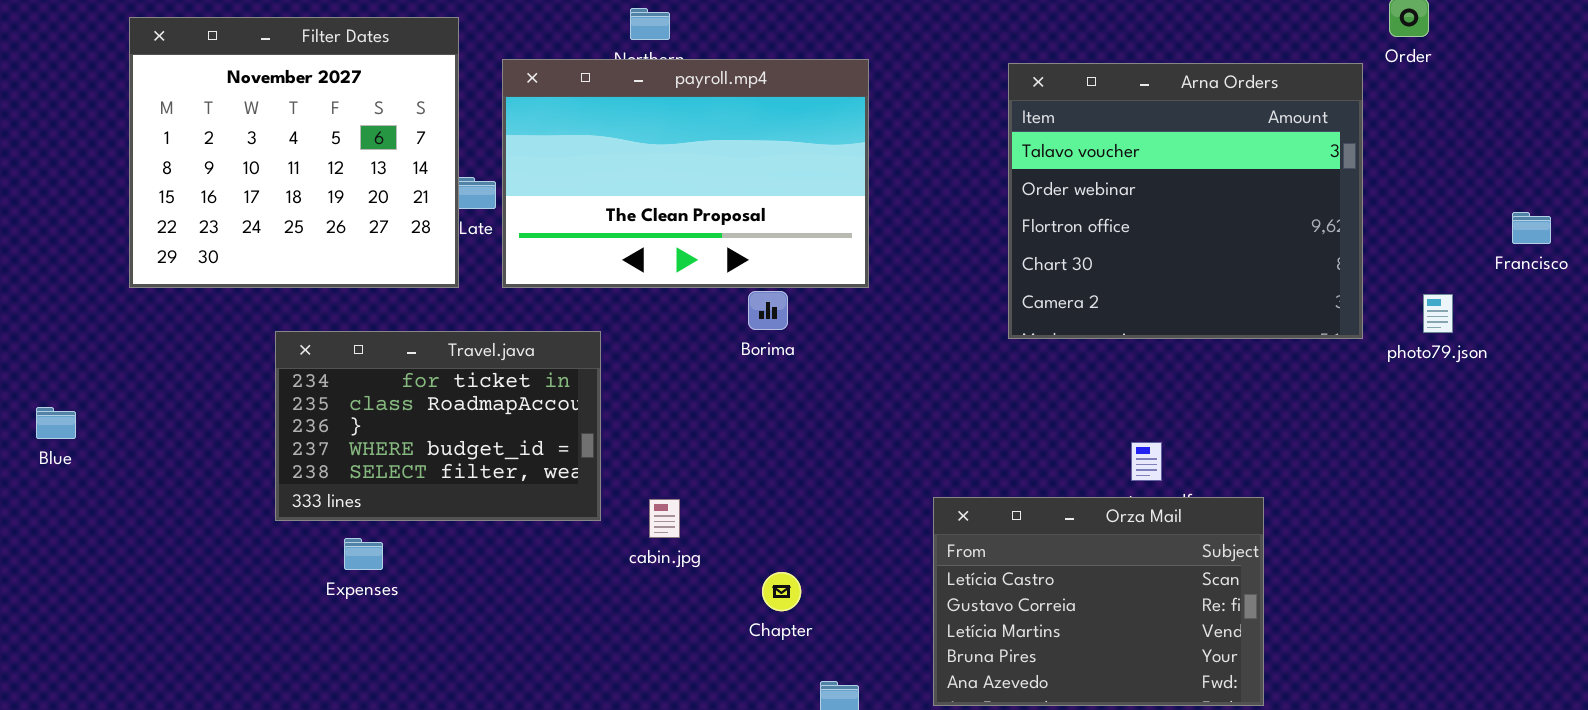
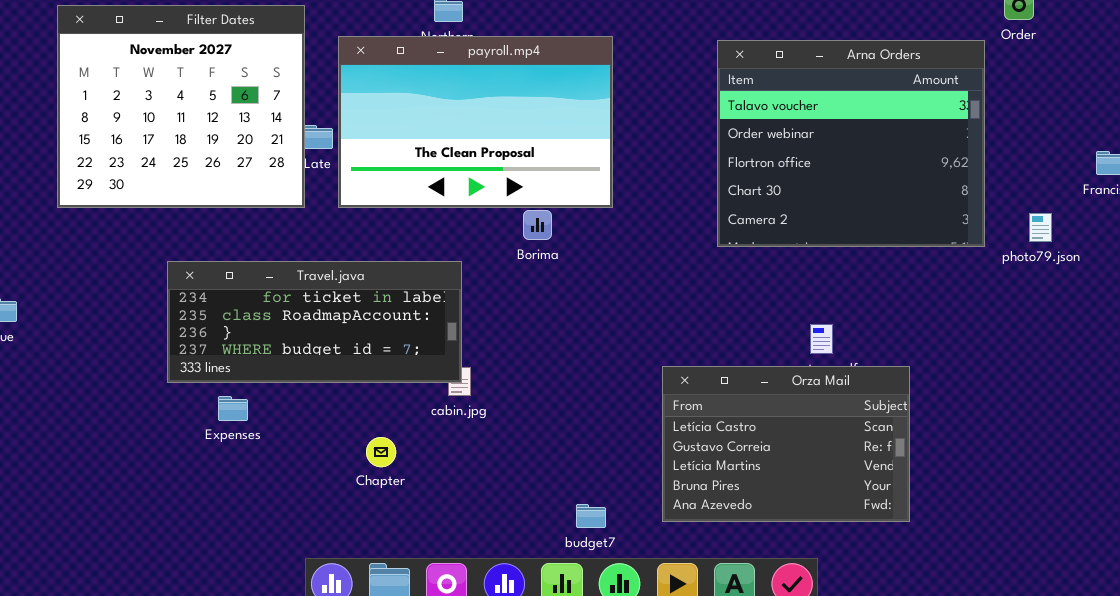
Travel.java: [275,331,601,521] -> [167,261,462,383], resized
Chapter: [762,572,801,611] -> [366,437,396,467], moved

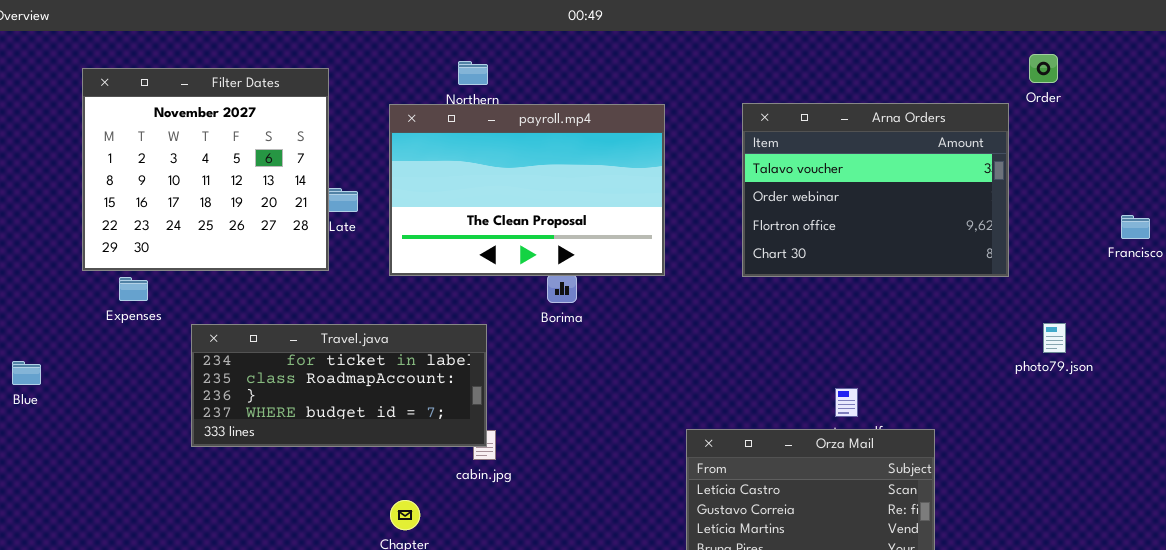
payroll.mp4: [338,36,613,208] -> [389,104,665,276], moved
Arna Orders: [717,40,985,247] -> [742,103,1009,277], resized
photo79.json: [1029,213,1052,242] -> [1043,323,1066,353], moved
Expenses: [218,396,248,421] -> [119,277,148,301], moved

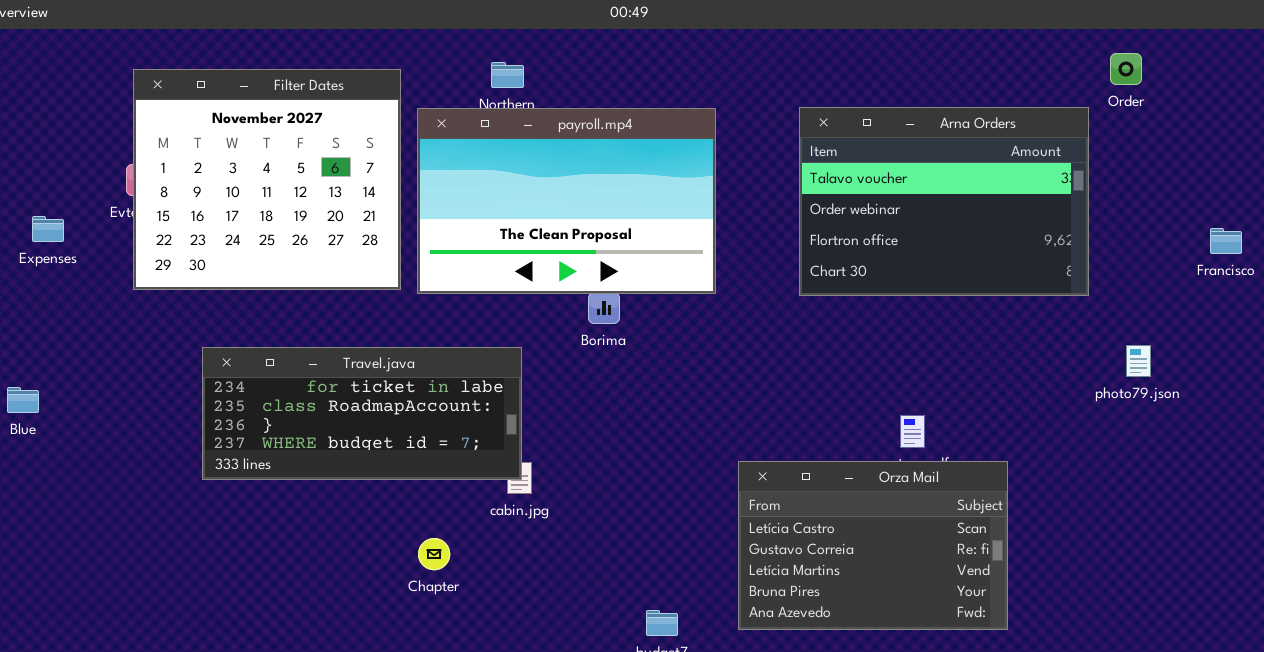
Filter Dates: [82,68,329,271] -> [133,69,401,290], moved
Expenses: [119,277,148,301] -> [32,216,64,242], moved

